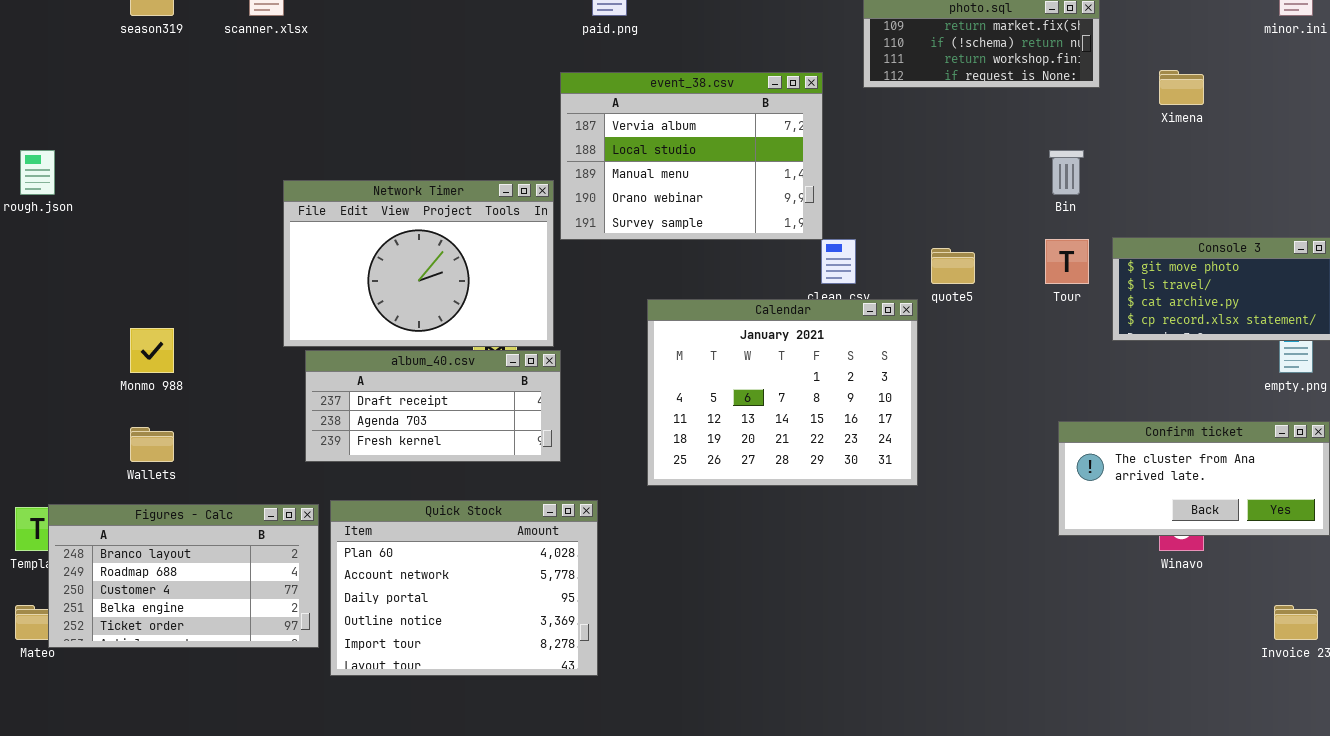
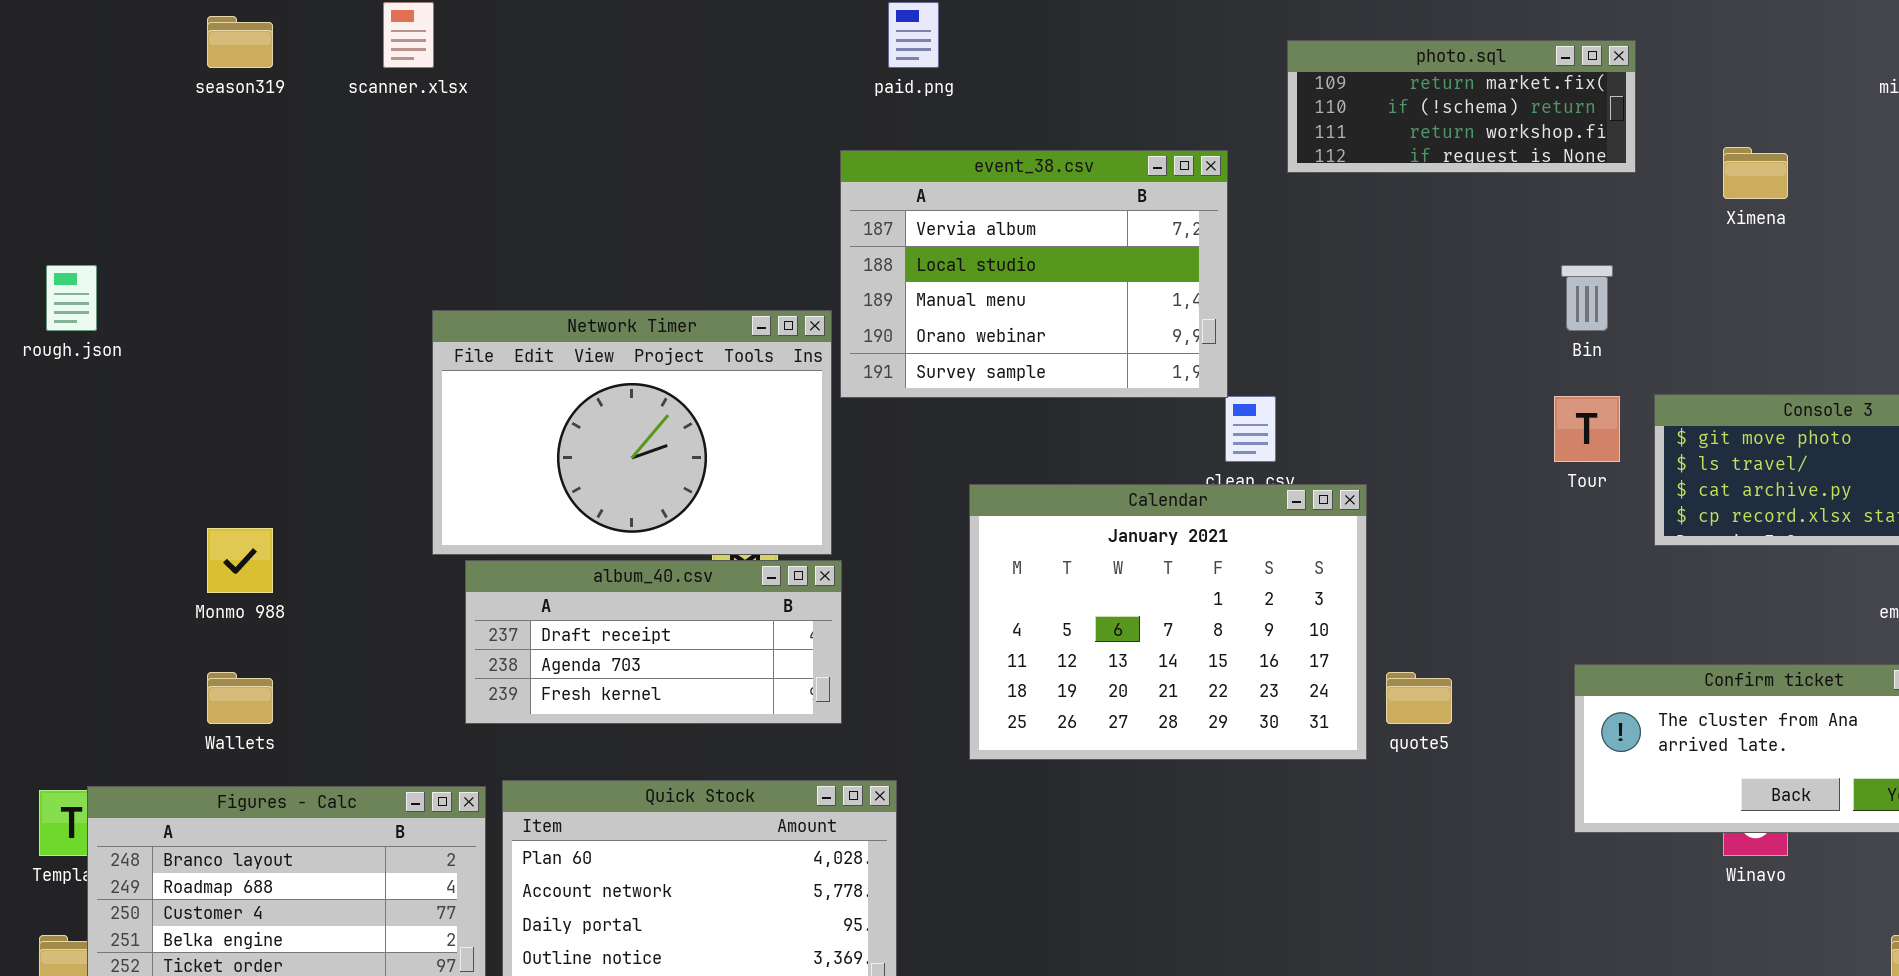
quote5: [931,248,975,284] -> [1386,672,1452,724], moved

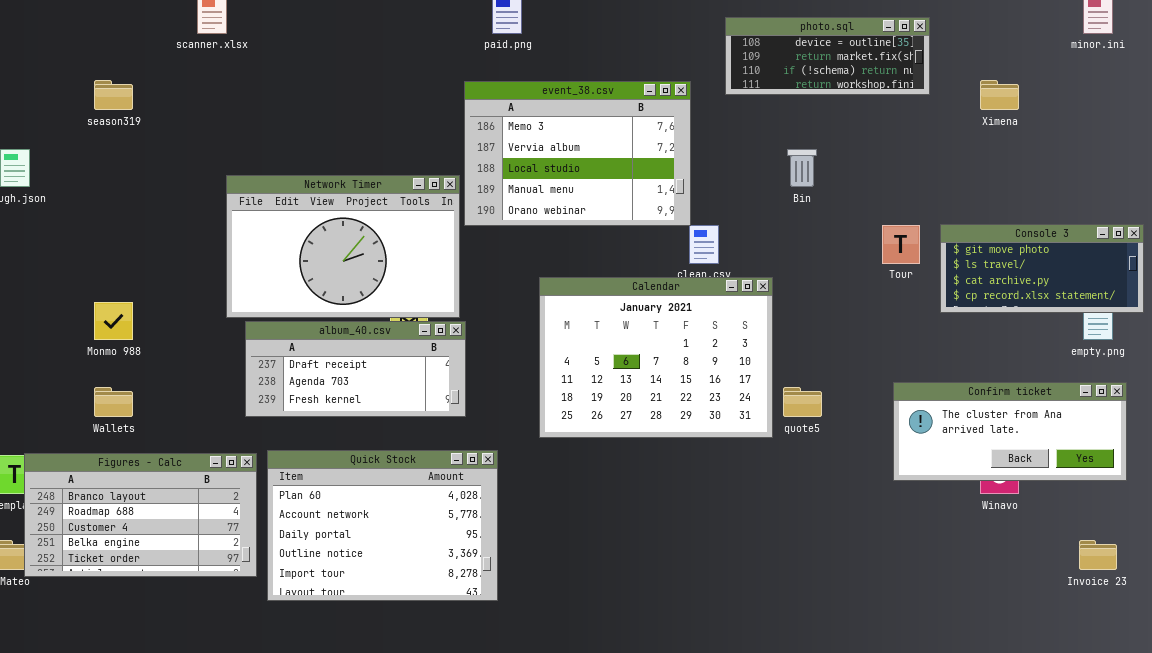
season319: [207,16,273,68] -> [94,80,133,110], moved
photo.sql: [1287,40,1636,173] -> [725,17,930,95], scrolled up 1 row
event_38.csv: [840,150,1228,398] -> [464,81,691,226], scrolled up 1 row
Bin: [1561,265,1613,331] -> [787,149,817,187], moved

